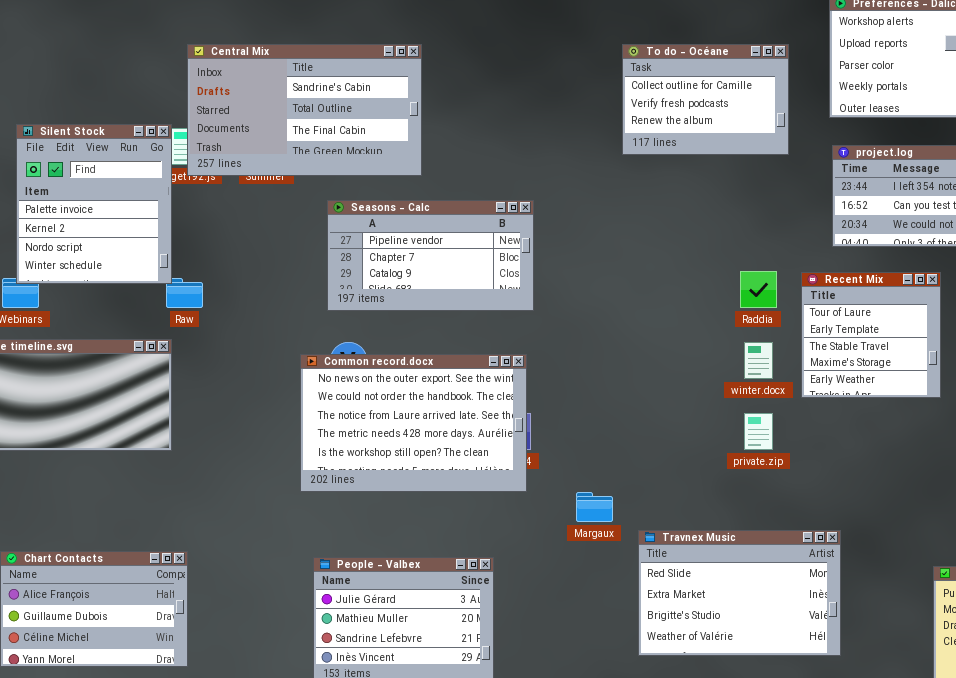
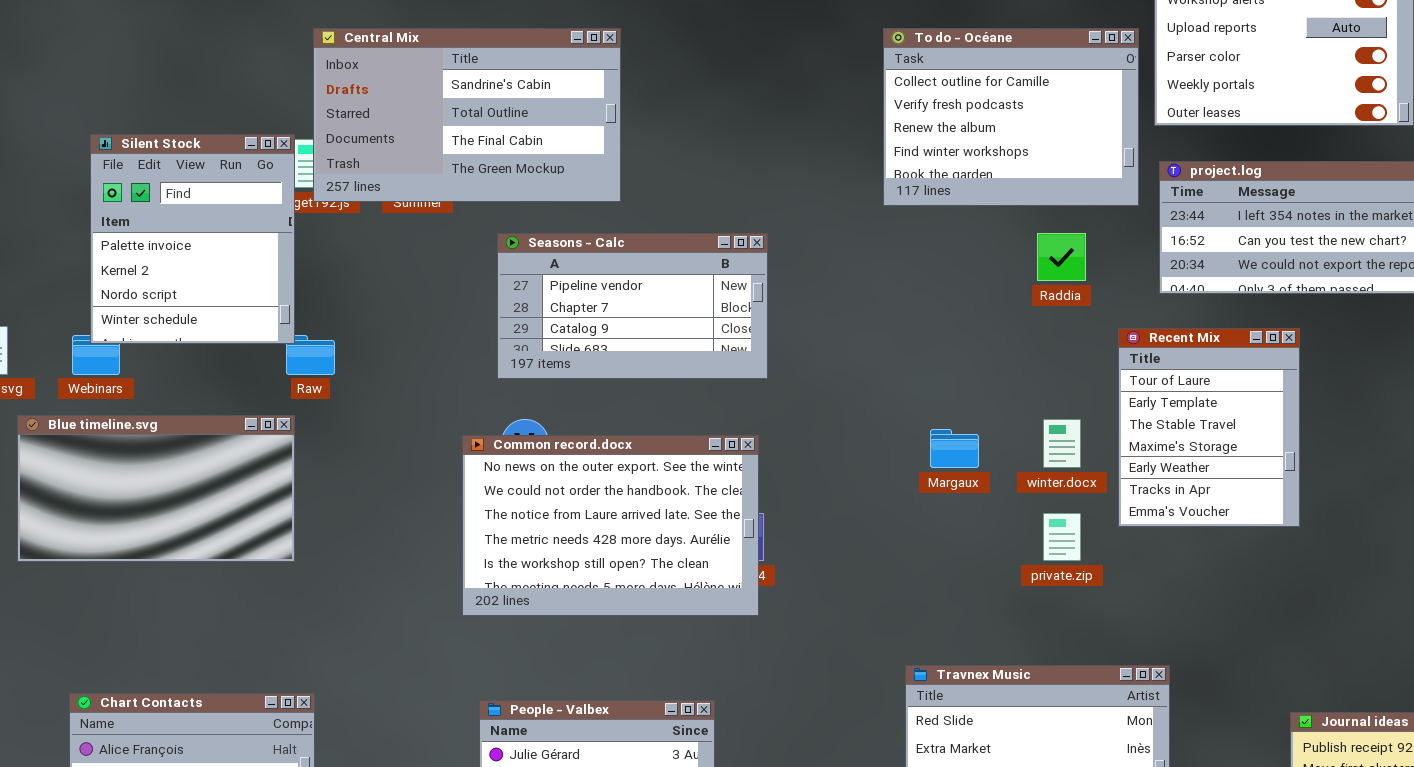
To do - Océane: [622,44,789,155] -> [883,28,1139,206], resized
Raddia: [740,271,777,308] -> [1037,233,1086,281], moved
Recent Mix: [801,272,941,398] -> [1118,328,1300,527], resized
Margaux: [576,492,613,522] -> [930,429,979,468], moved

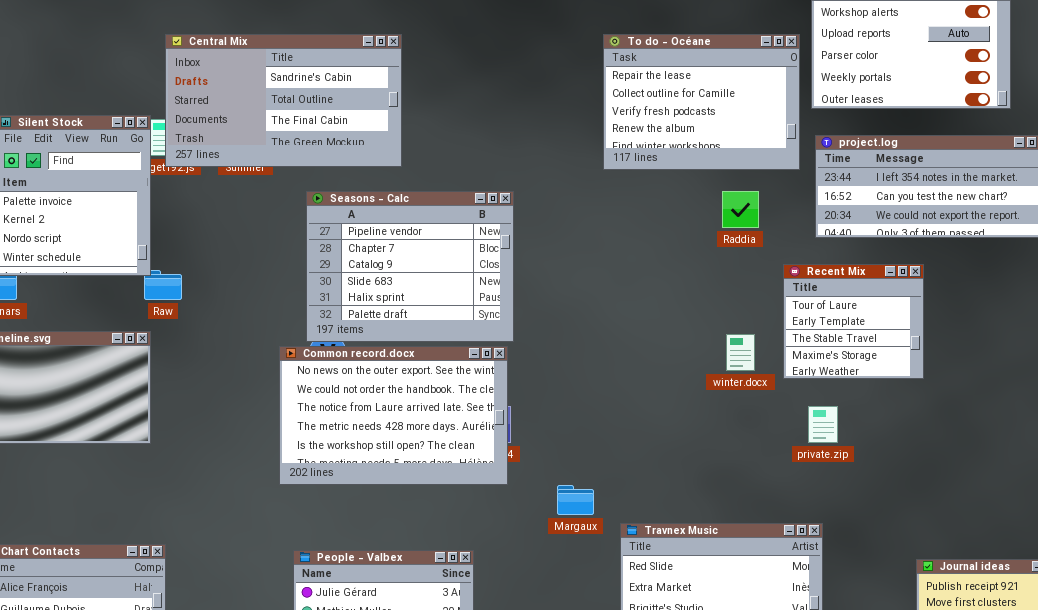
To do - Océane: [883,28,1139,206] -> [603,34,800,170], scrolled up 1 row
Seasons - Calc: [497,233,768,379] -> [306,191,514,342], resized
Recent Mix: [1118,328,1300,527] -> [783,264,924,379], resized
Margaux: [930,429,979,468] -> [557,485,594,515], moved
private.zip: [1043,513,1081,561] -> [808,406,838,443], moved

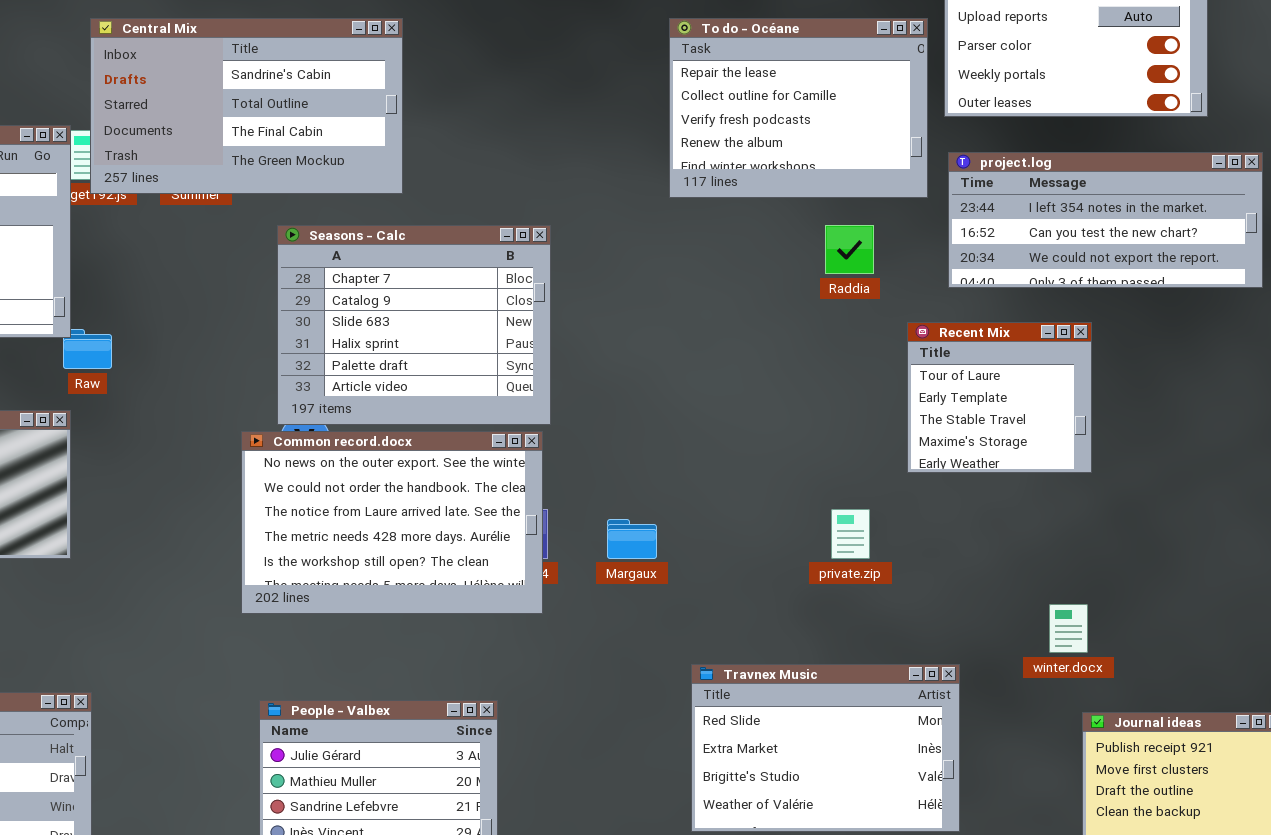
Seasons - Calc: [306,191,514,342] -> [277,225,551,425], scrolled down 1 row
winter.docx: [726,334,755,371] -> [1049,604,1088,653], moved
private.zip: [808,406,838,443] -> [831,509,870,559], moved
Margaux: [557,485,594,515] -> [607,519,657,559], moved

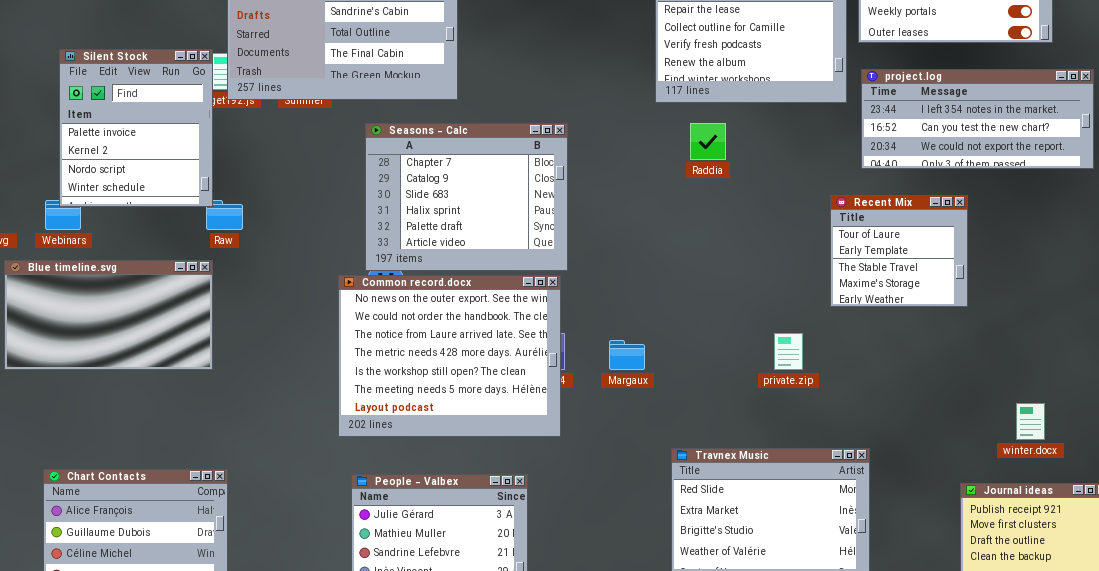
Raddia: [825,225,874,274] -> [690,123,726,160], moved
Common record.docx: [241,431,543,614] -> [338,275,561,437], resized
winter.docx: [1049,604,1088,653] -> [1016,403,1045,440], moved

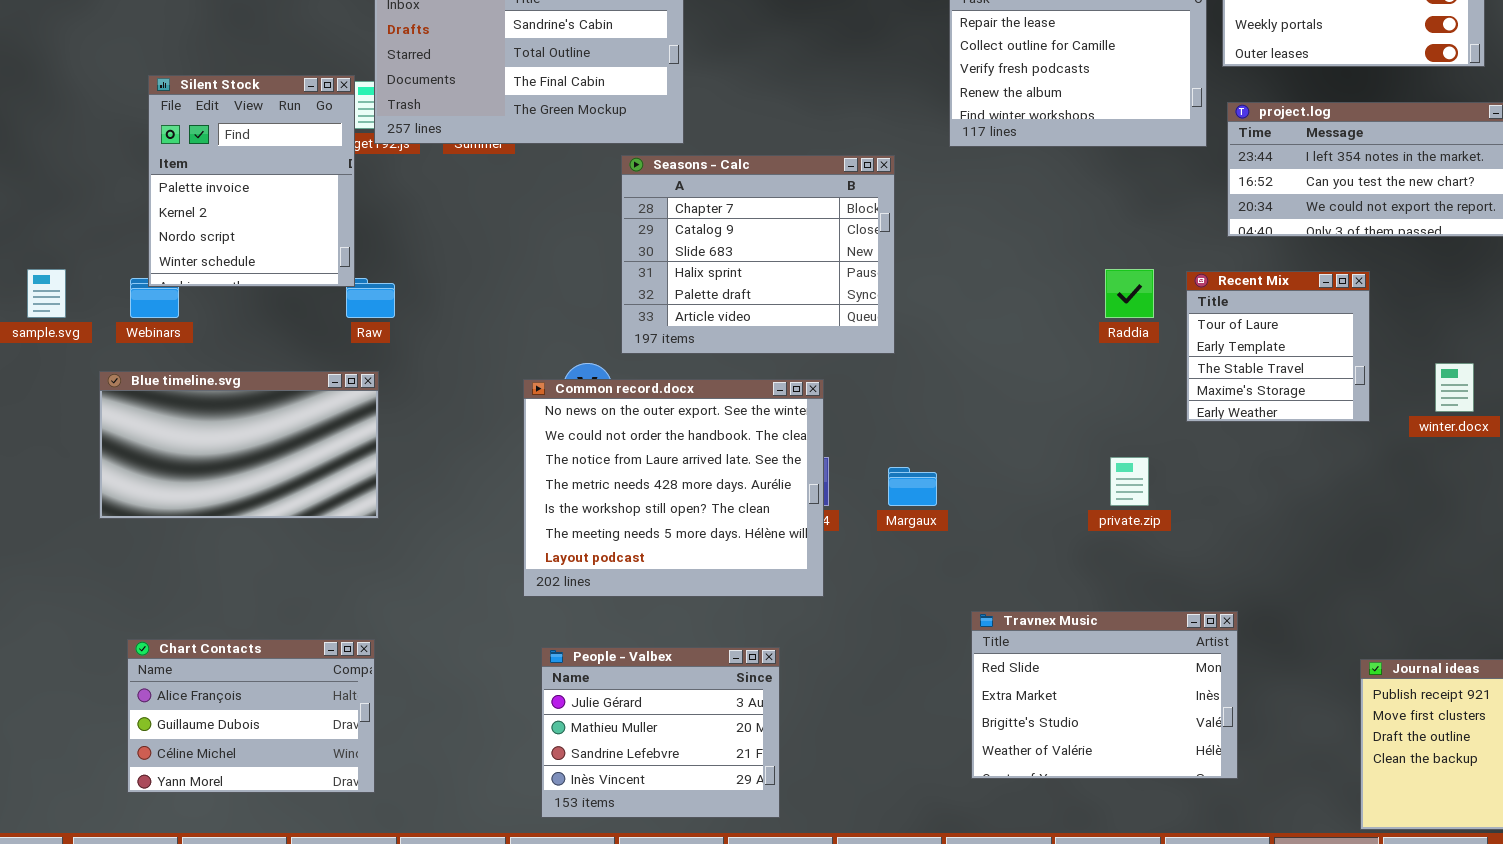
Seasons - Calc: [365,123,568,271] -> [621,155,895,354], moved
Raddia: [690,123,726,160] -> [1105,269,1154,318], moved
Blue timeline.svg: [4,260,213,370] -> [99,371,379,519], moved
winter.docx: [1016,403,1045,440] -> [1435,363,1474,412], moved

